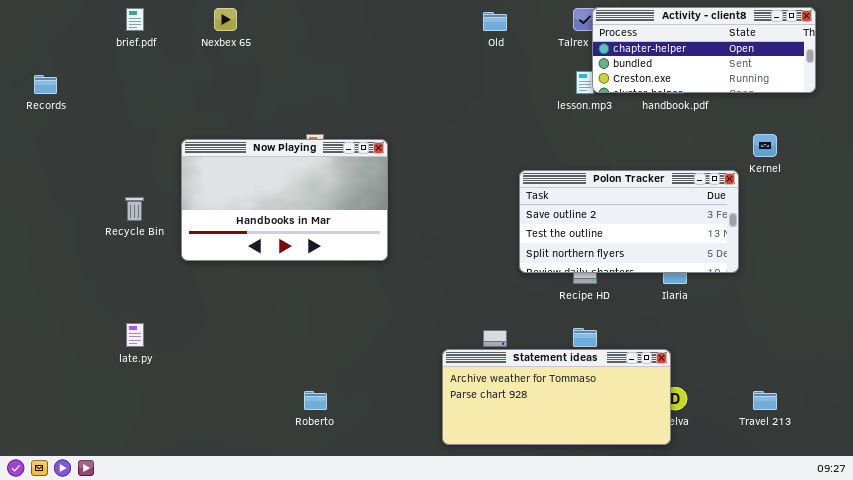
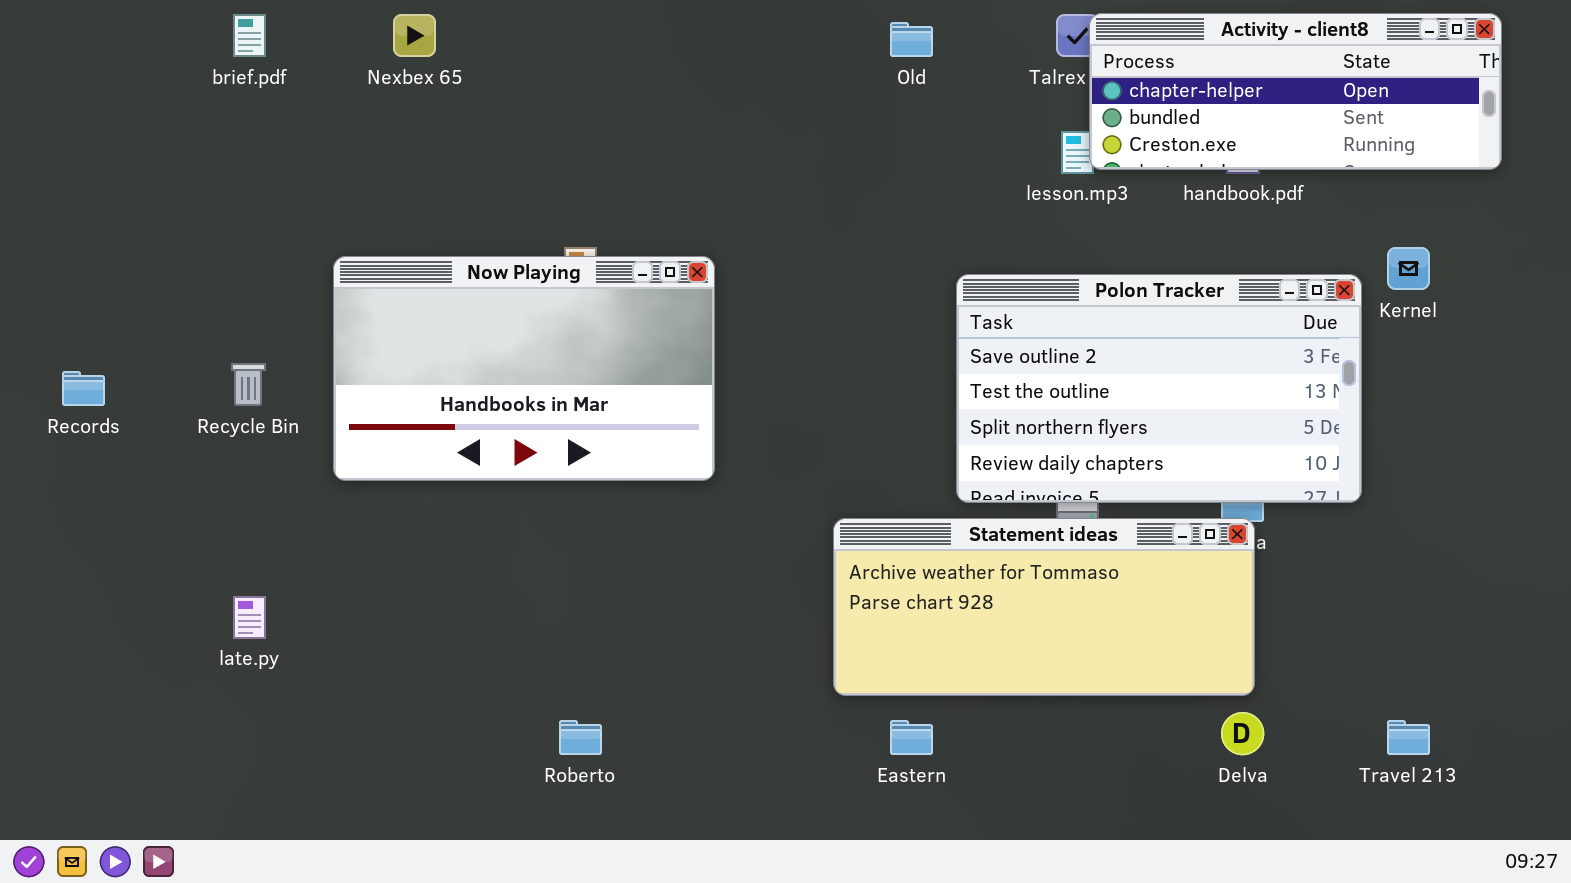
Records: [34,75,57,94] -> [62,371,105,406], moved
Polon Tracker: [519,170,739,273] -> [956,274,1362,503], resized
Statement ideas: [442,349,671,445] -> [833,518,1255,696], moved

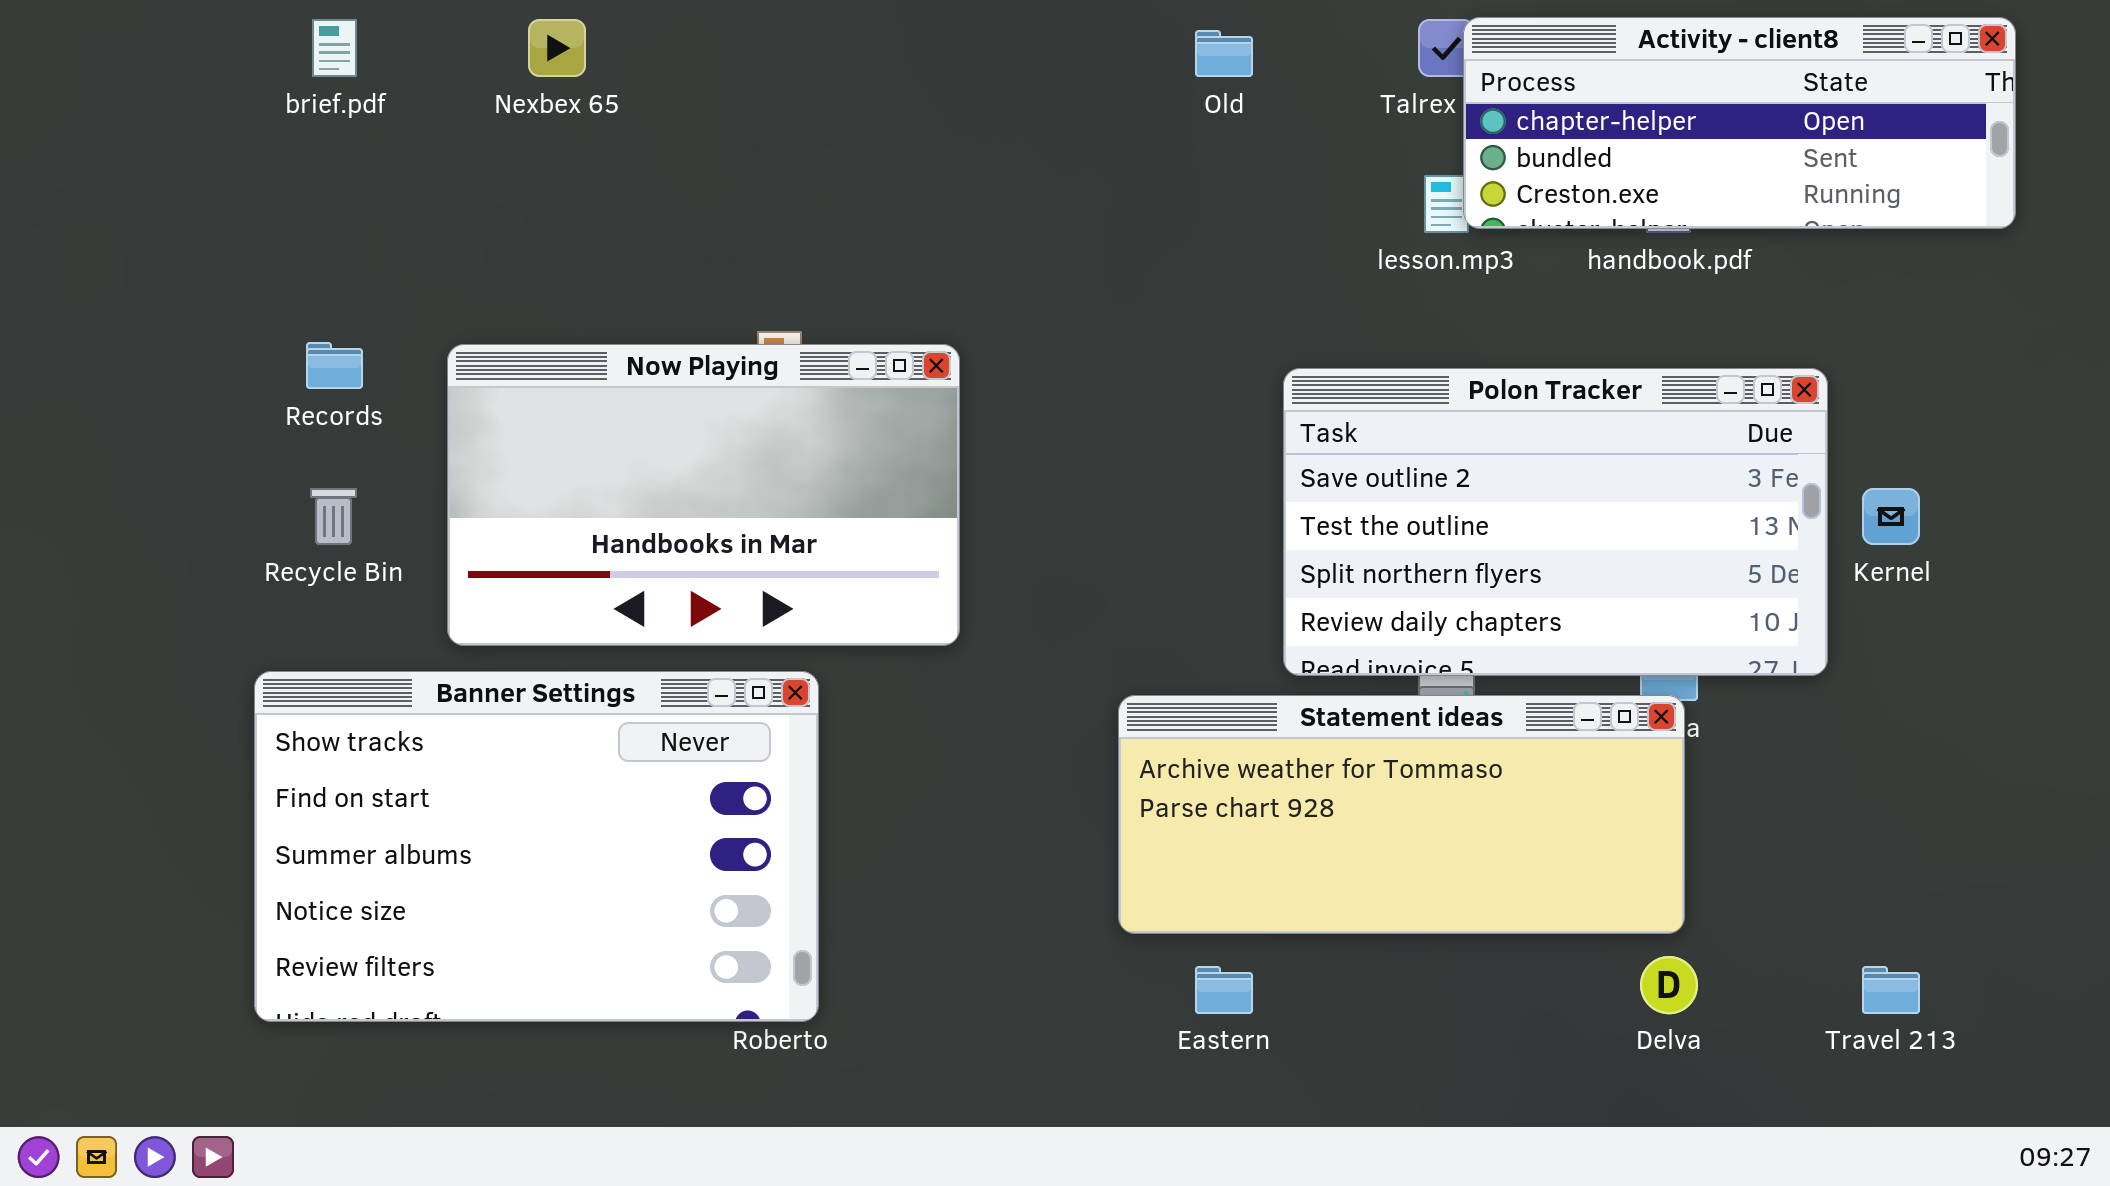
Kernel: [1387,247,1430,290] -> [1862,488,1920,545], moved
Records: [62,371,105,406] -> [306,342,363,389], moved
Banner Settings: none -> [254,671,819,1022], opened

